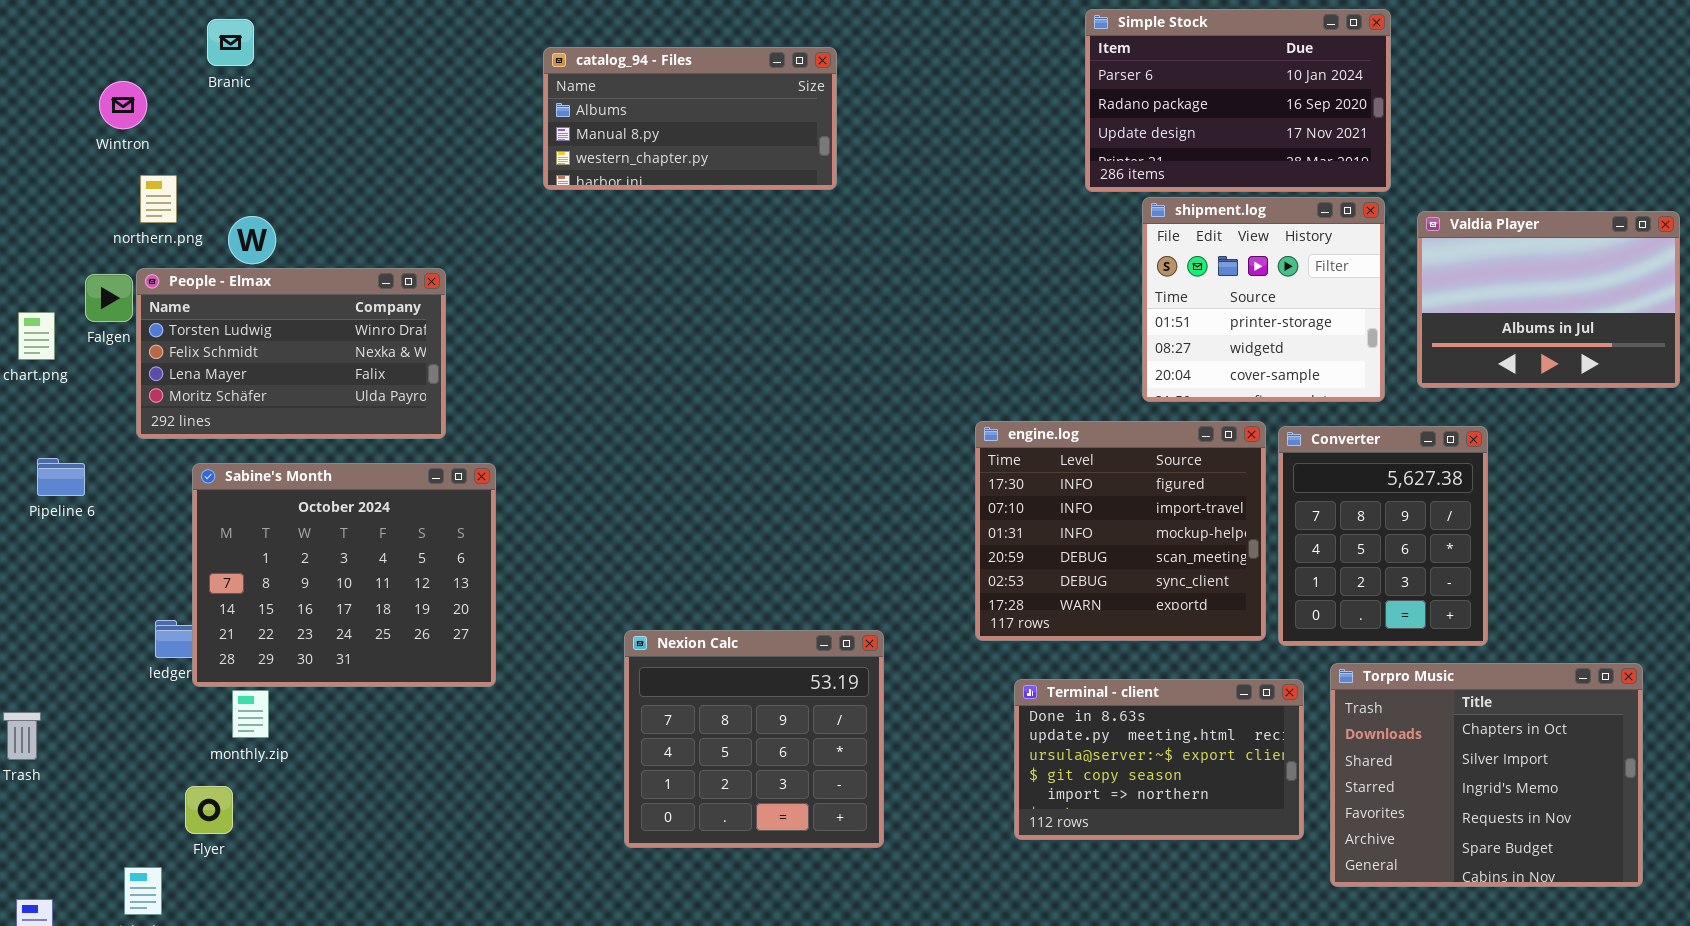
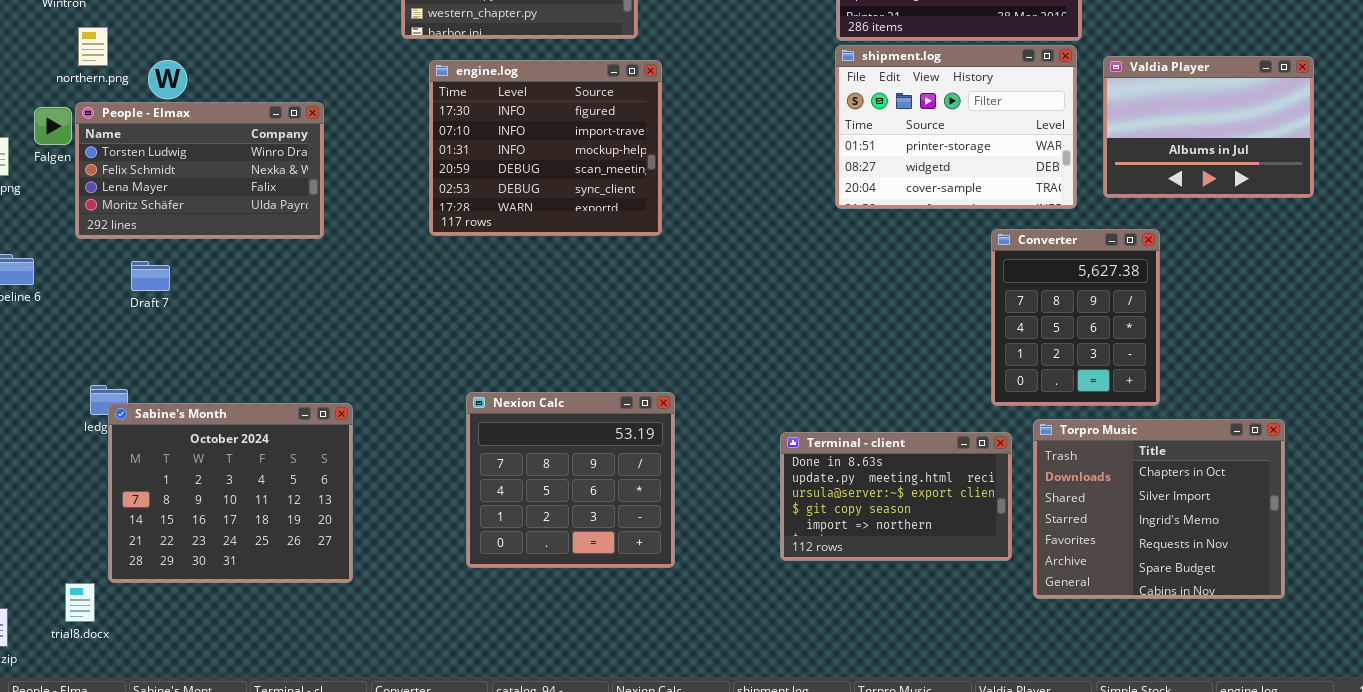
shipment.log: [1142,197,1385,402] -> [835,45,1077,209], resized
engine.log: [975,421,1266,641] -> [429,60,662,236], moved
Sabine's Month: [192,463,496,687] -> [108,403,353,583], moved

